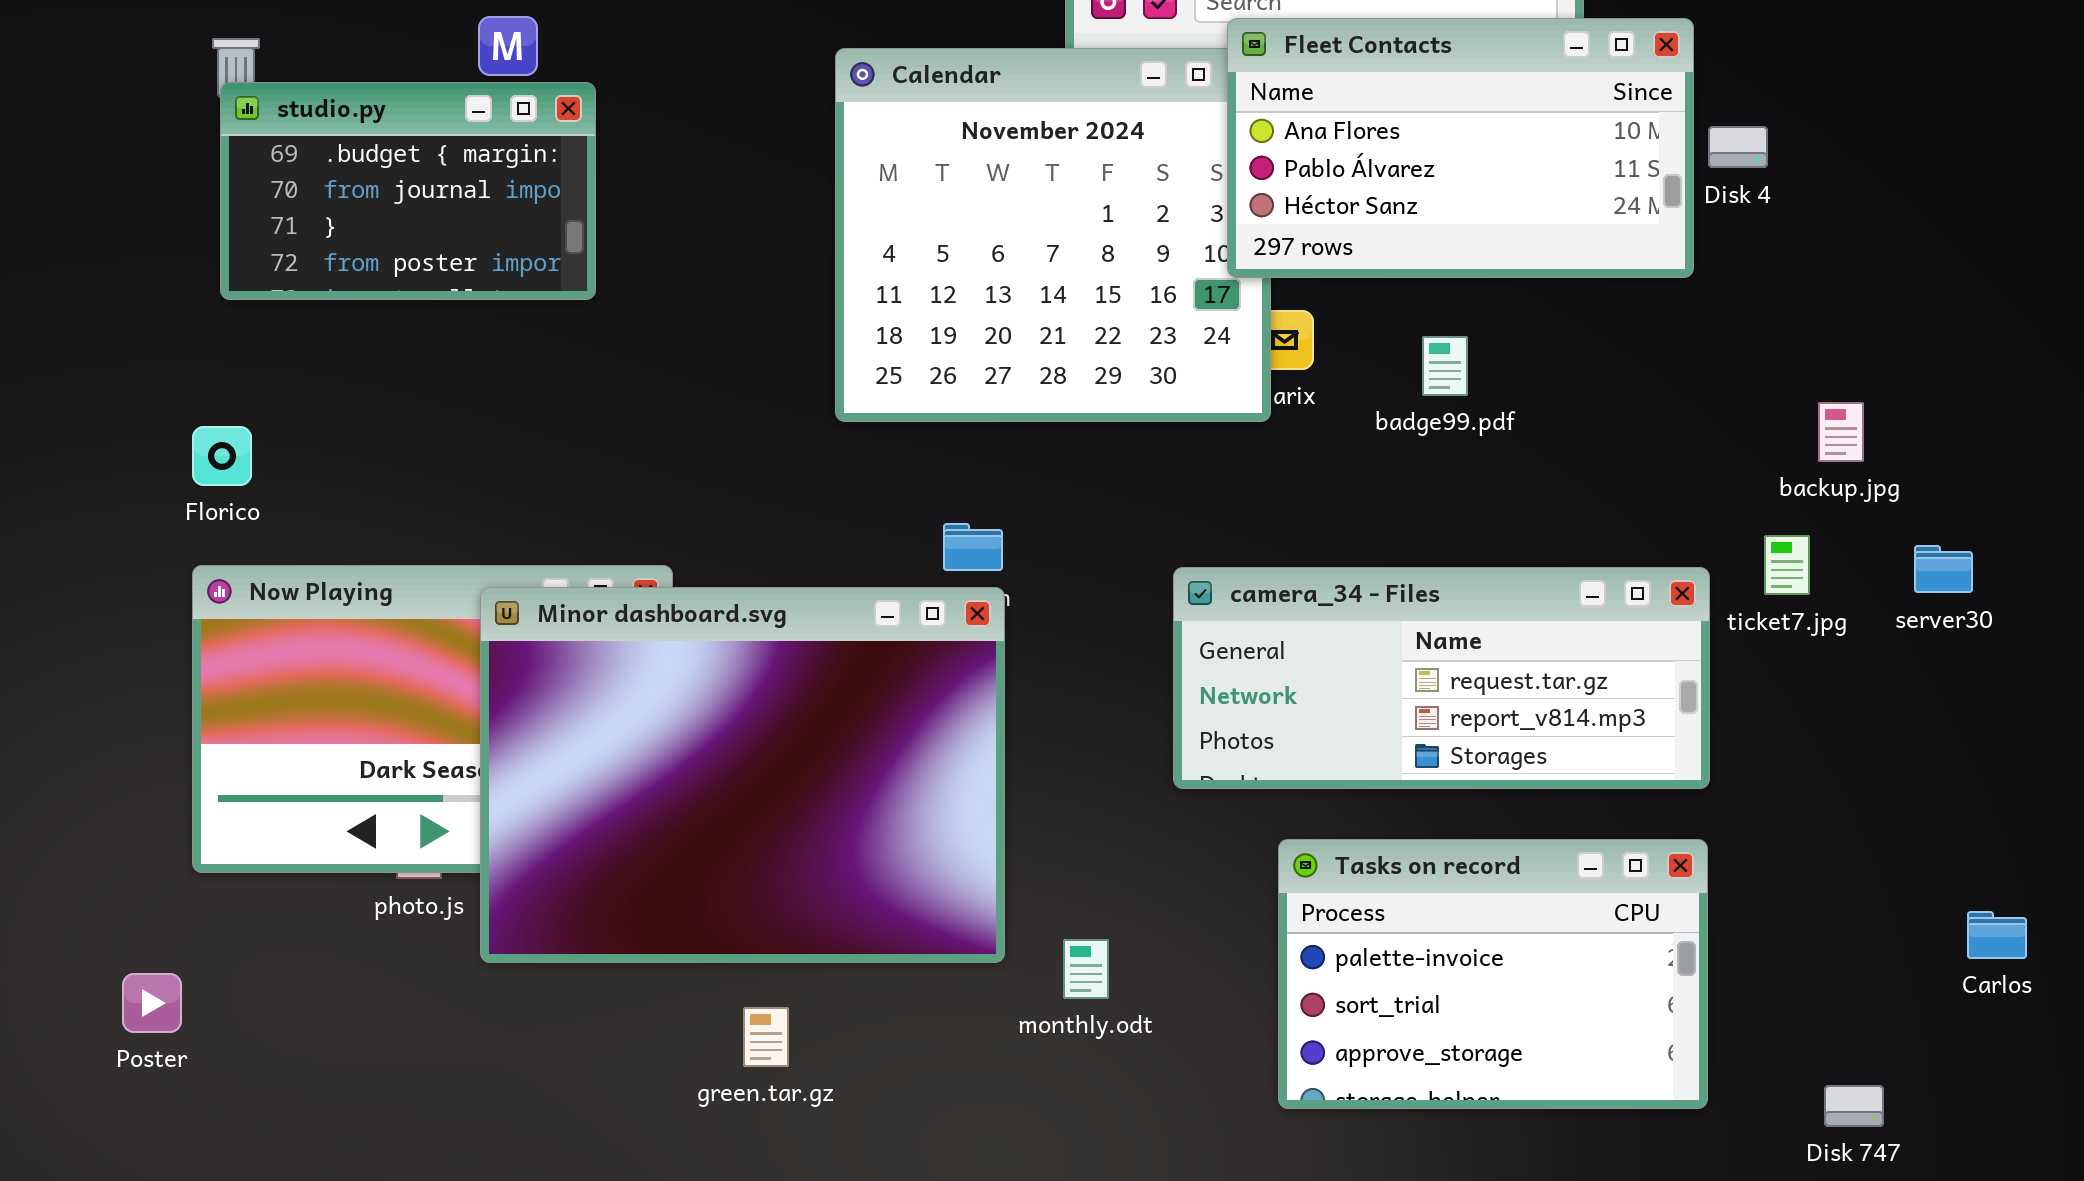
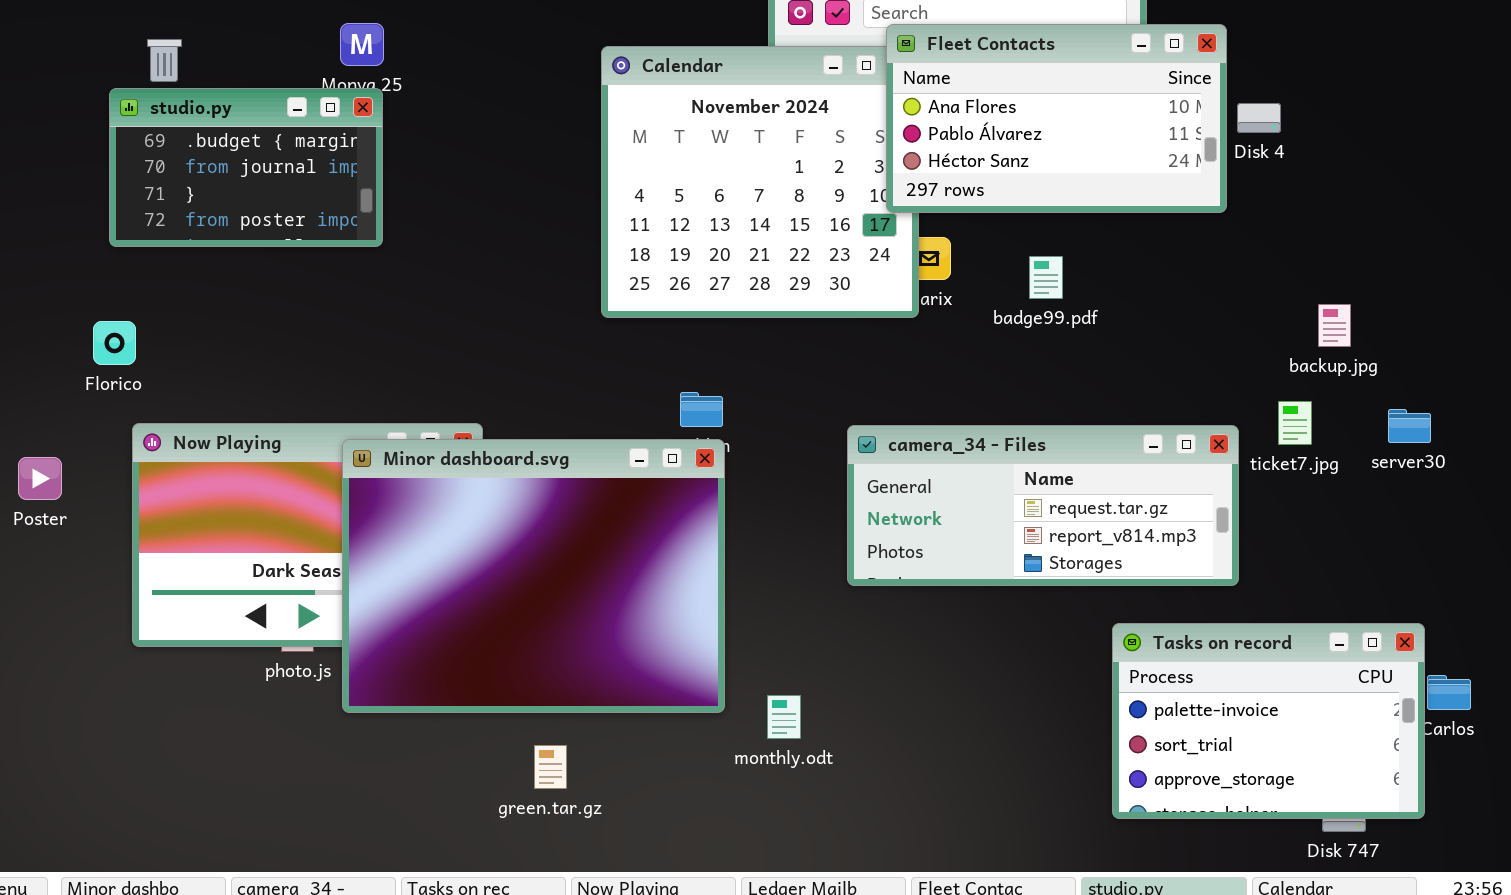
studio.py: [220,82,596,300] -> [109,88,383,247], moved
Florico: [192,426,252,486] -> [93,321,136,365], moved
Tasks on record: [1278,839,1708,1109] -> [1112,623,1425,819], moved
Poster: [122,973,182,1033] -> [18,457,62,500], moved

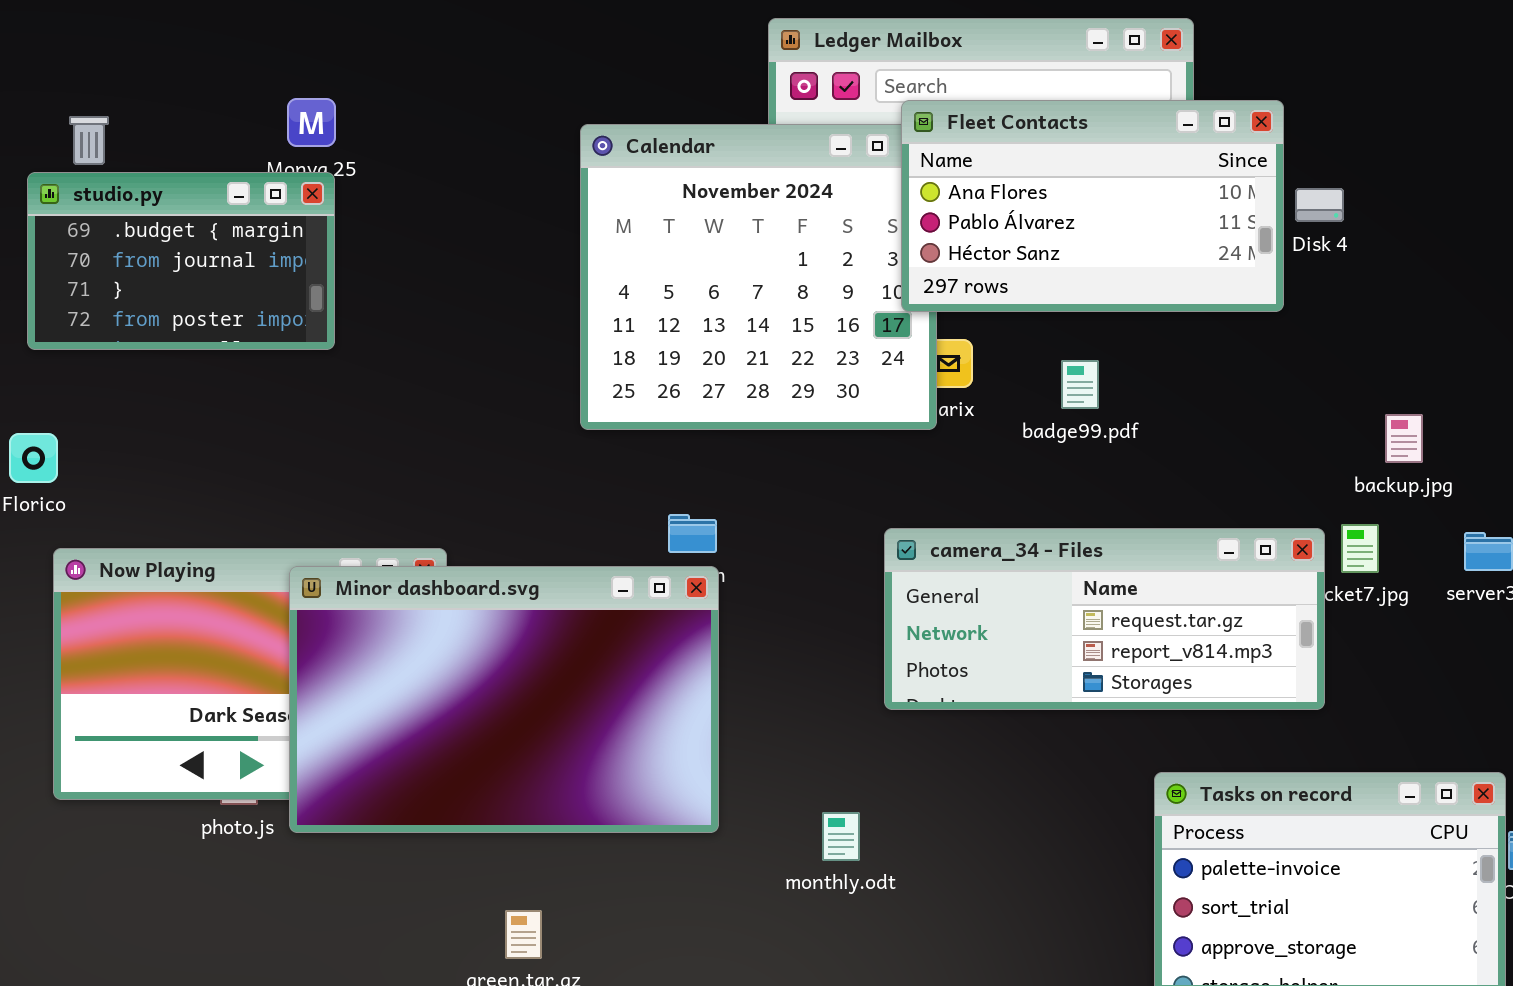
camera_34 - Files: [847,425,1239,586] -> [884,528,1325,710], moved
Minor dashboard.svg: [342,439,725,713] -> [289,566,719,833], resized
monthly.odt: [767,695,801,739] -> [822,812,860,861], moved

